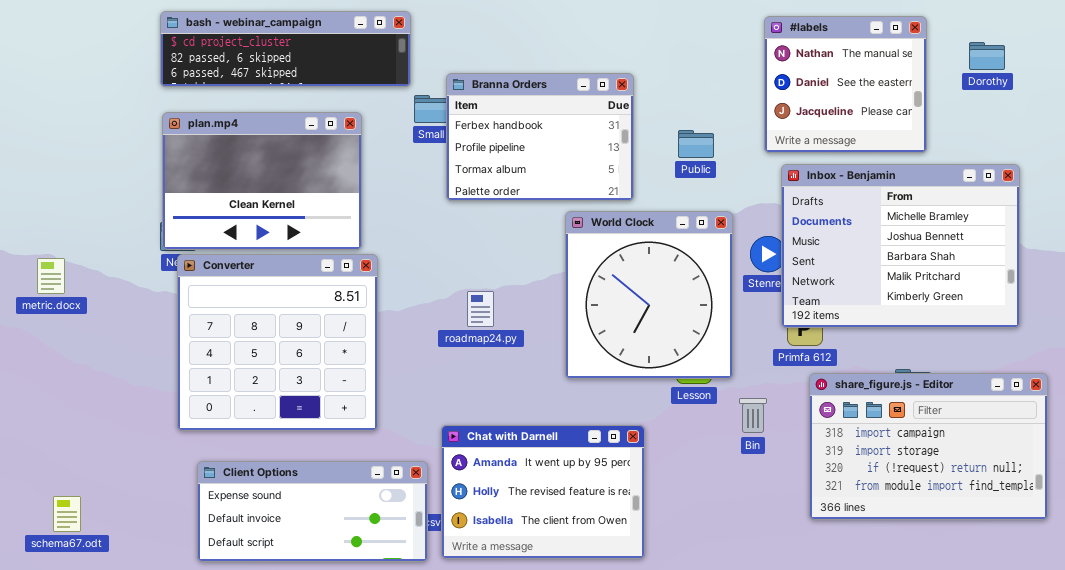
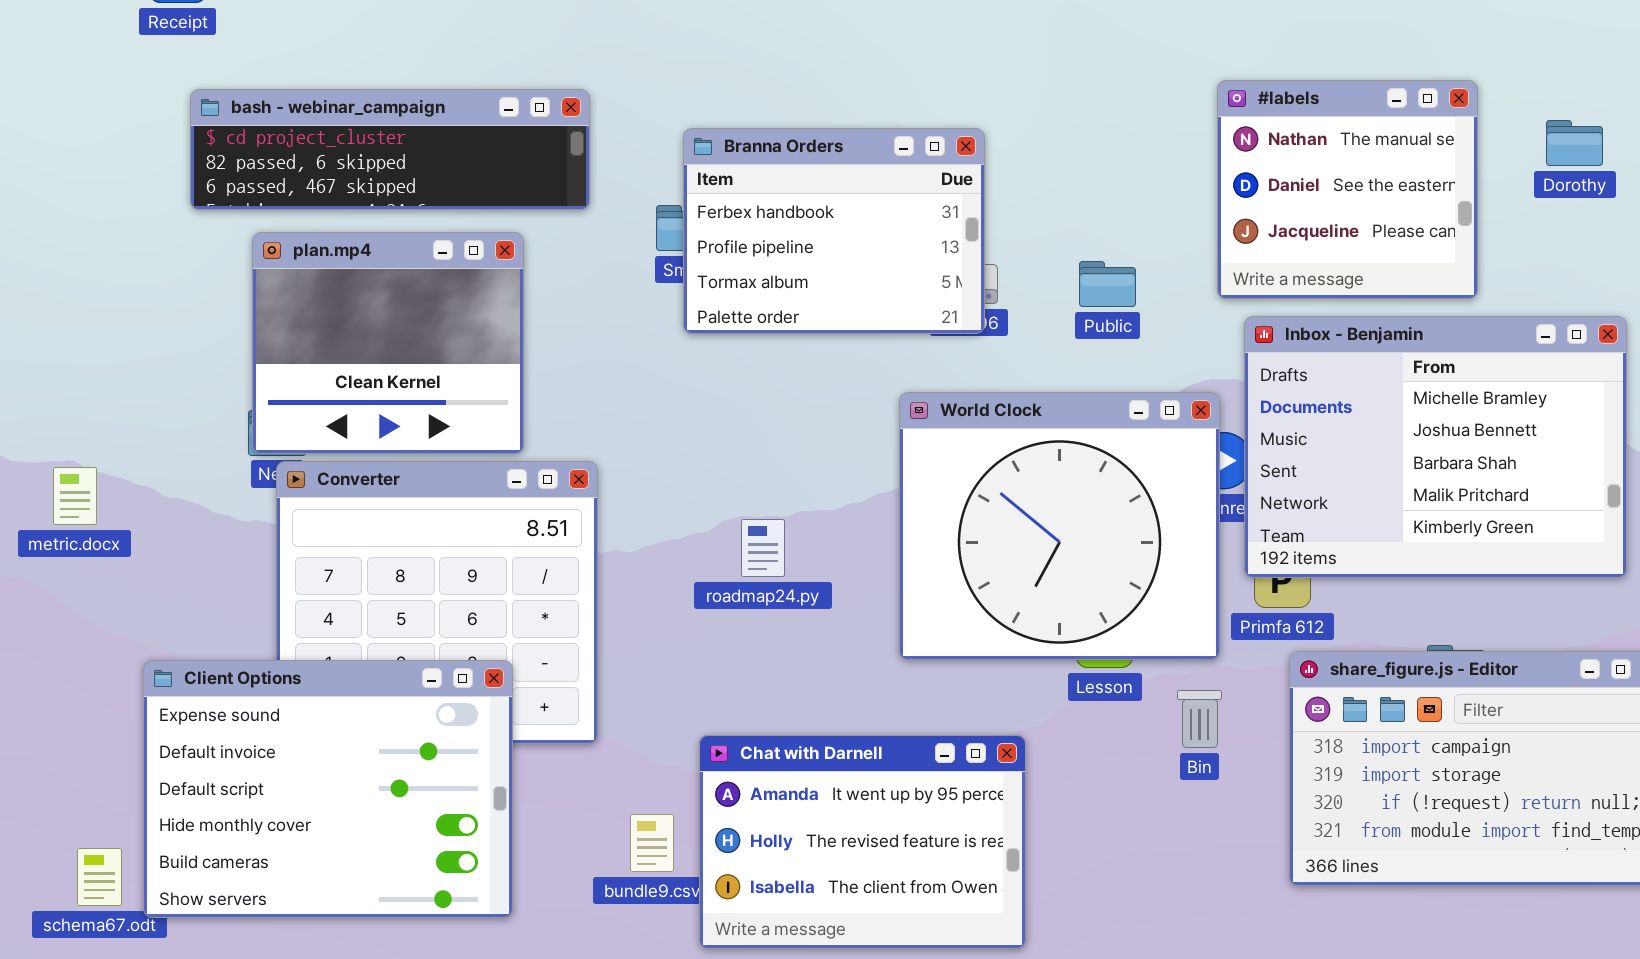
bash - webinar_campaign: [160,11,411,87] -> [190,89,590,210], moved
Branna Orders: [446,73,634,201] -> [683,128,985,334], moved
plan.mp4: [162,112,362,250] -> [252,232,524,454], resized
World Clock: [565,211,733,379] -> [899,392,1220,660], resized
Client Options: [197,461,428,562] -> [143,660,513,918], moved, resized

